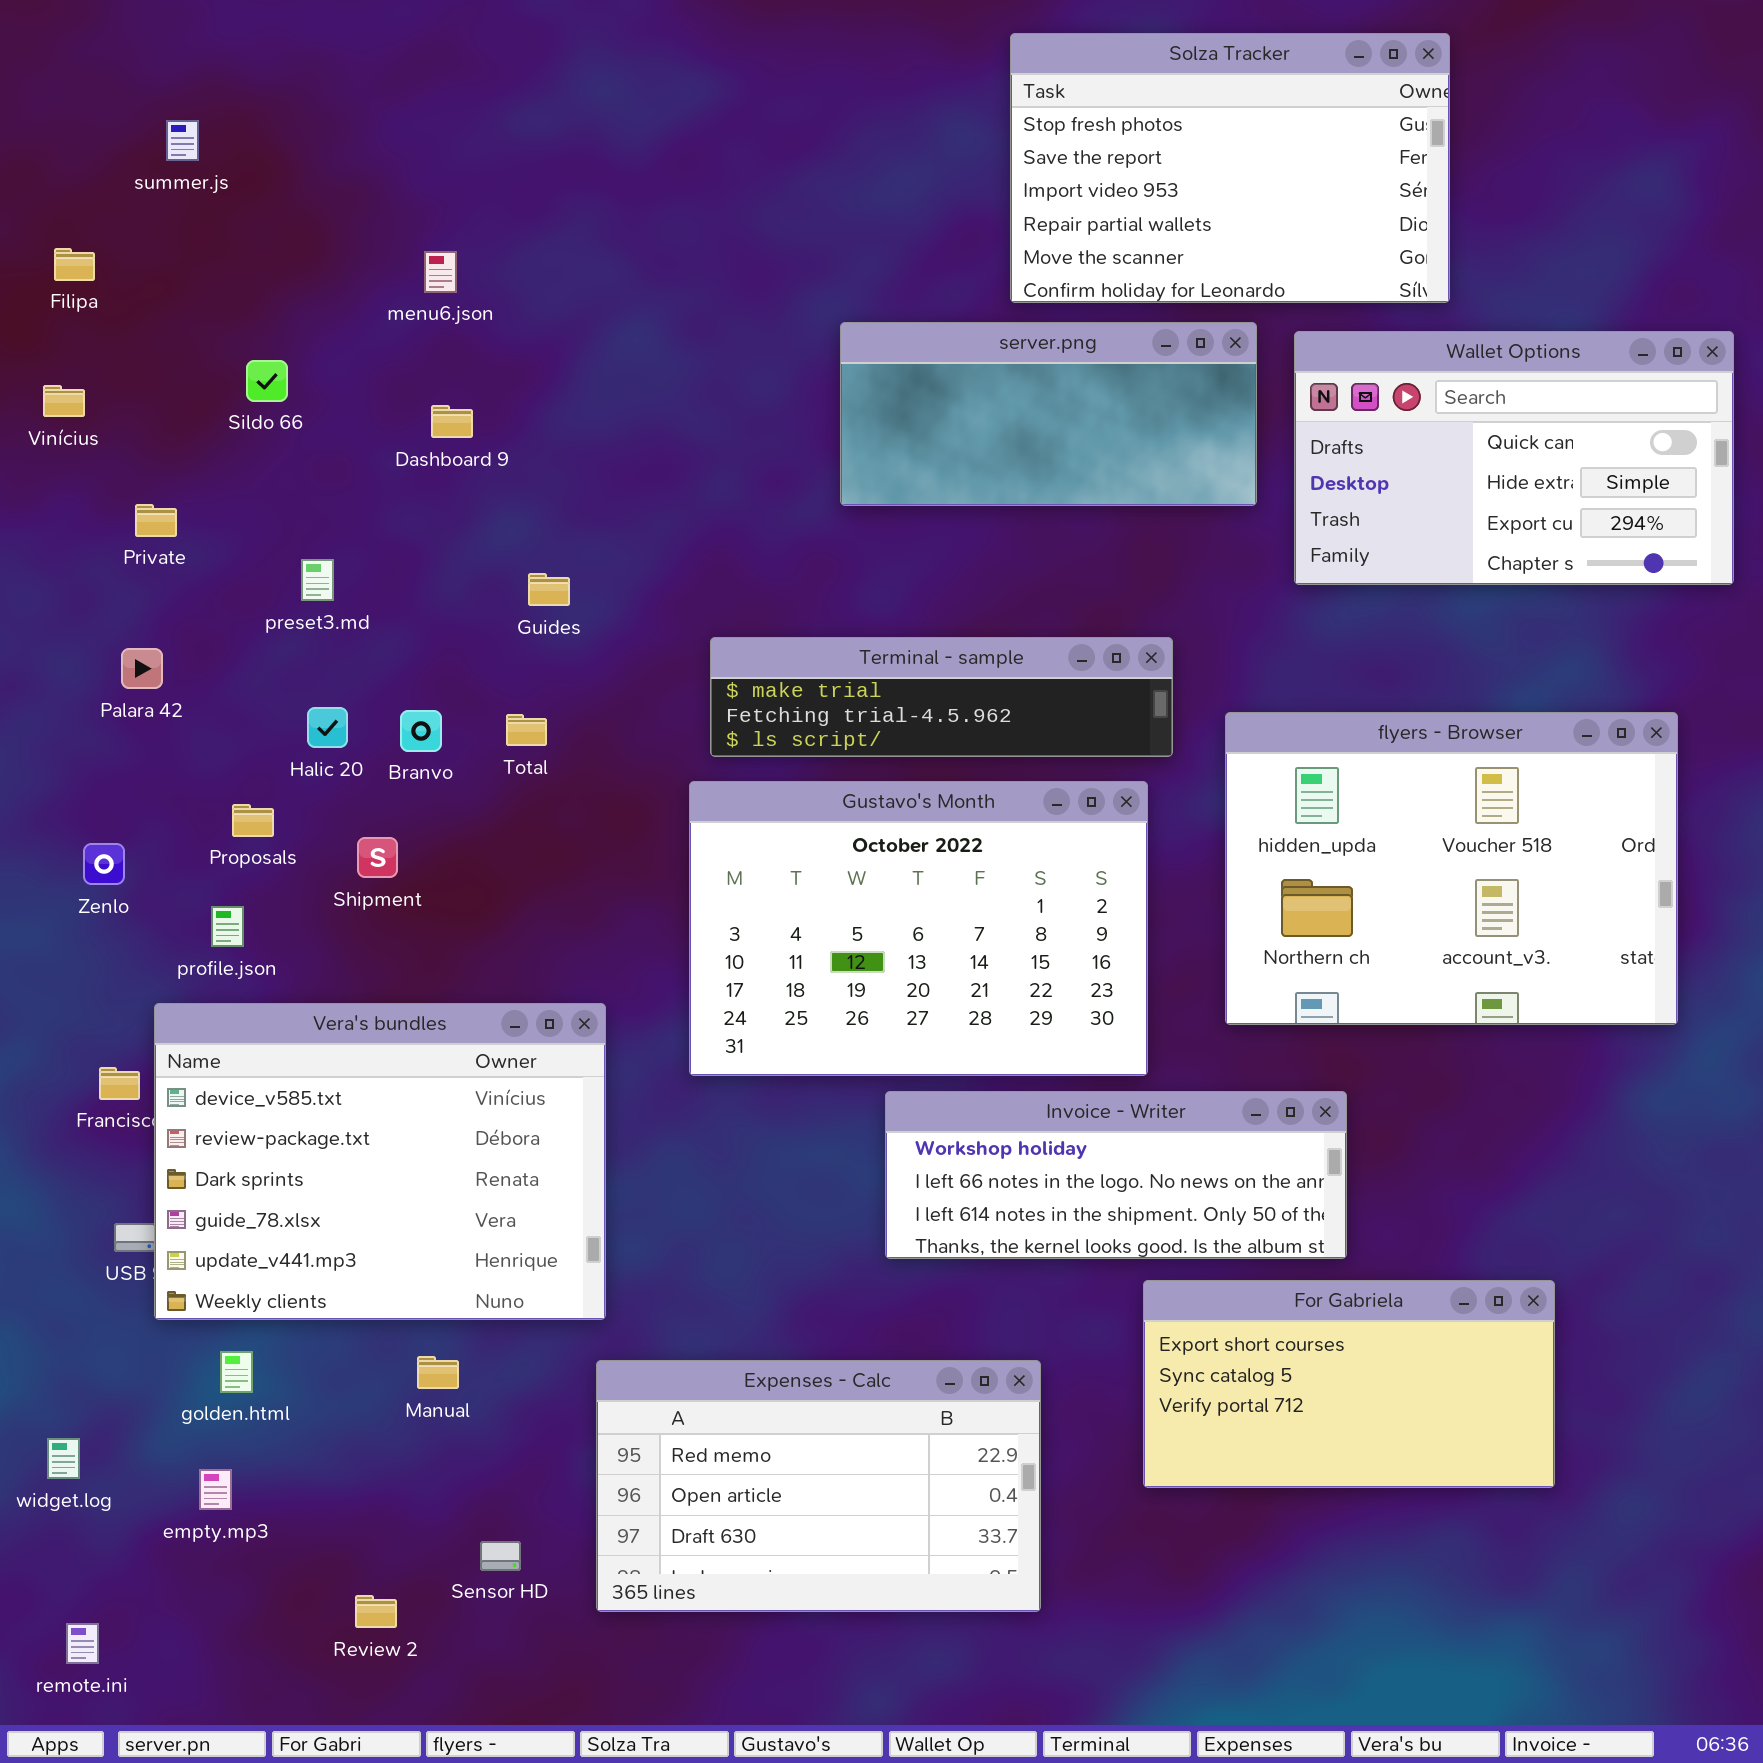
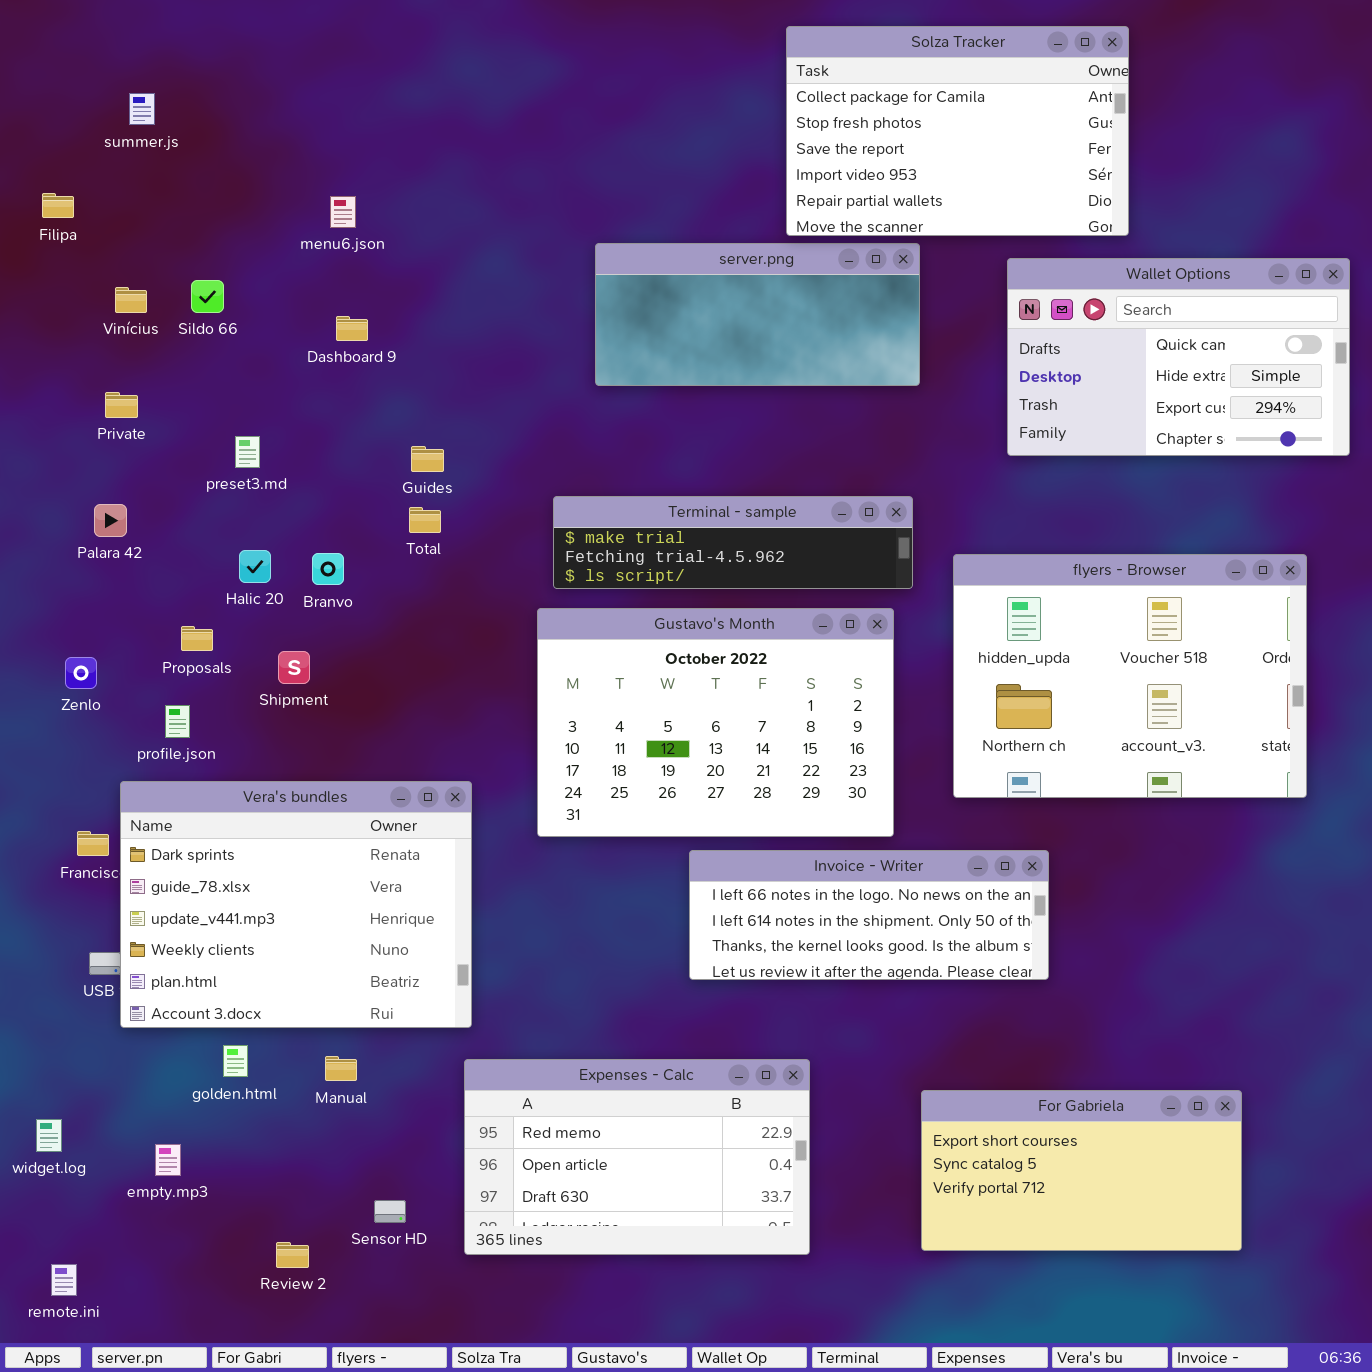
Solza Tracker: [1010,33,1450,303] -> [786,26,1129,236], scrolled up 1 row
server.png: [840,322,1257,506] -> [595,243,920,386], moved
Vinícius: [43,385,85,417] -> [115,287,147,313], moved
Total: [506,714,547,746] -> [409,507,441,533], moved
Vera's bundles: [154,1003,606,1320] -> [120,781,472,1028], scrolled down 2 rows
Invoice - Writer: [885,1091,1347,1259] -> [689,850,1049,980], scrolled down 1 row
For Gabriela: [1143,1280,1555,1488] -> [921,1090,1242,1251], moved
golden.html: [220,1351,253,1393] -> [223,1045,248,1077], moved

